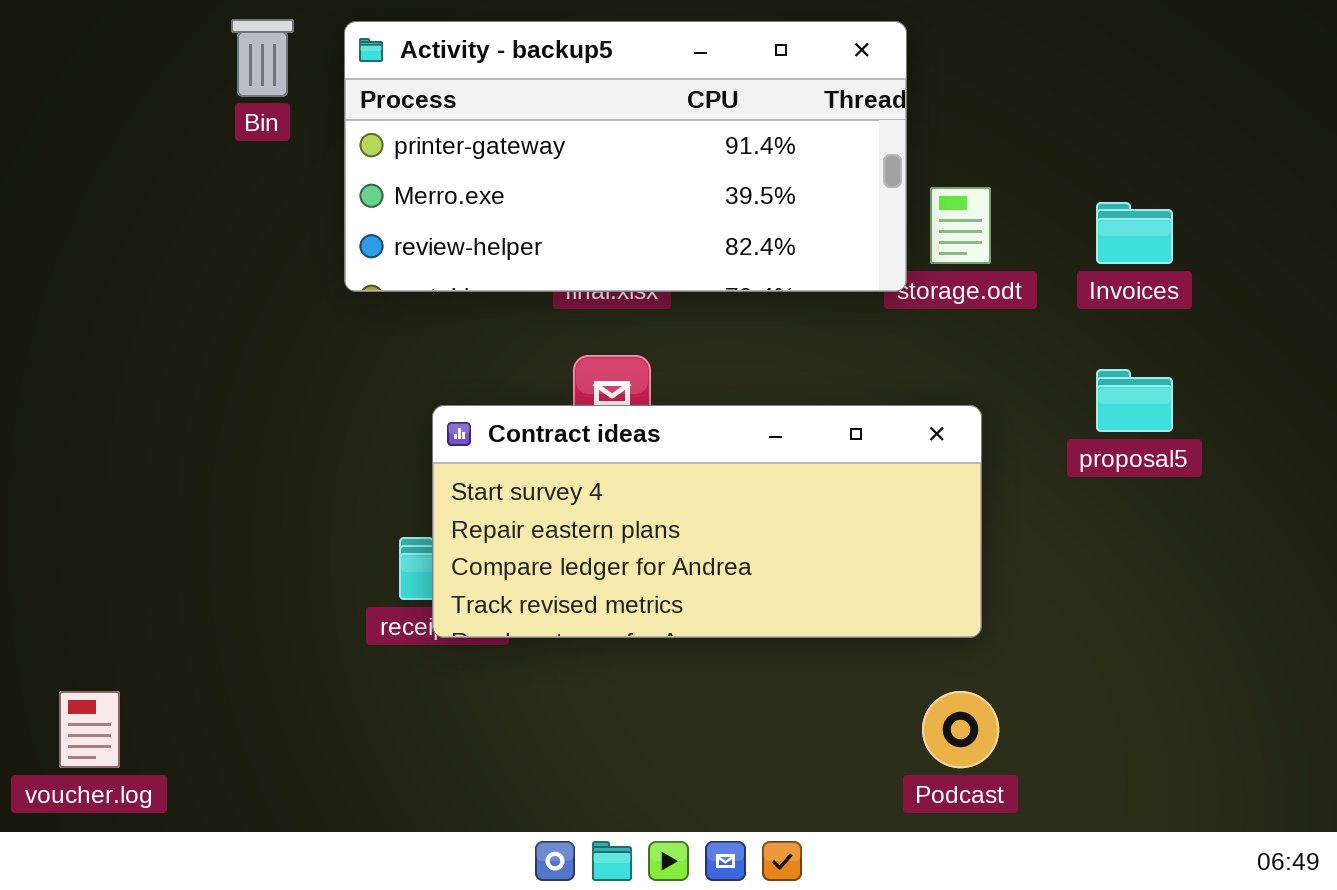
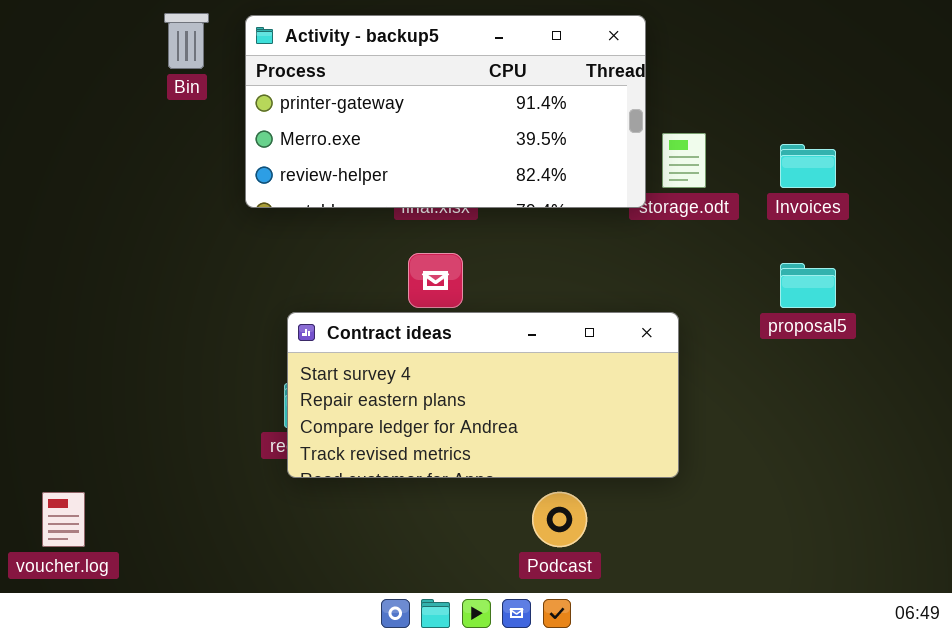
Contract ideas: [432,405,982,638] -> [287,312,679,478], moved
Podcast: [922,691,999,768] -> [532,492,587,547], moved

